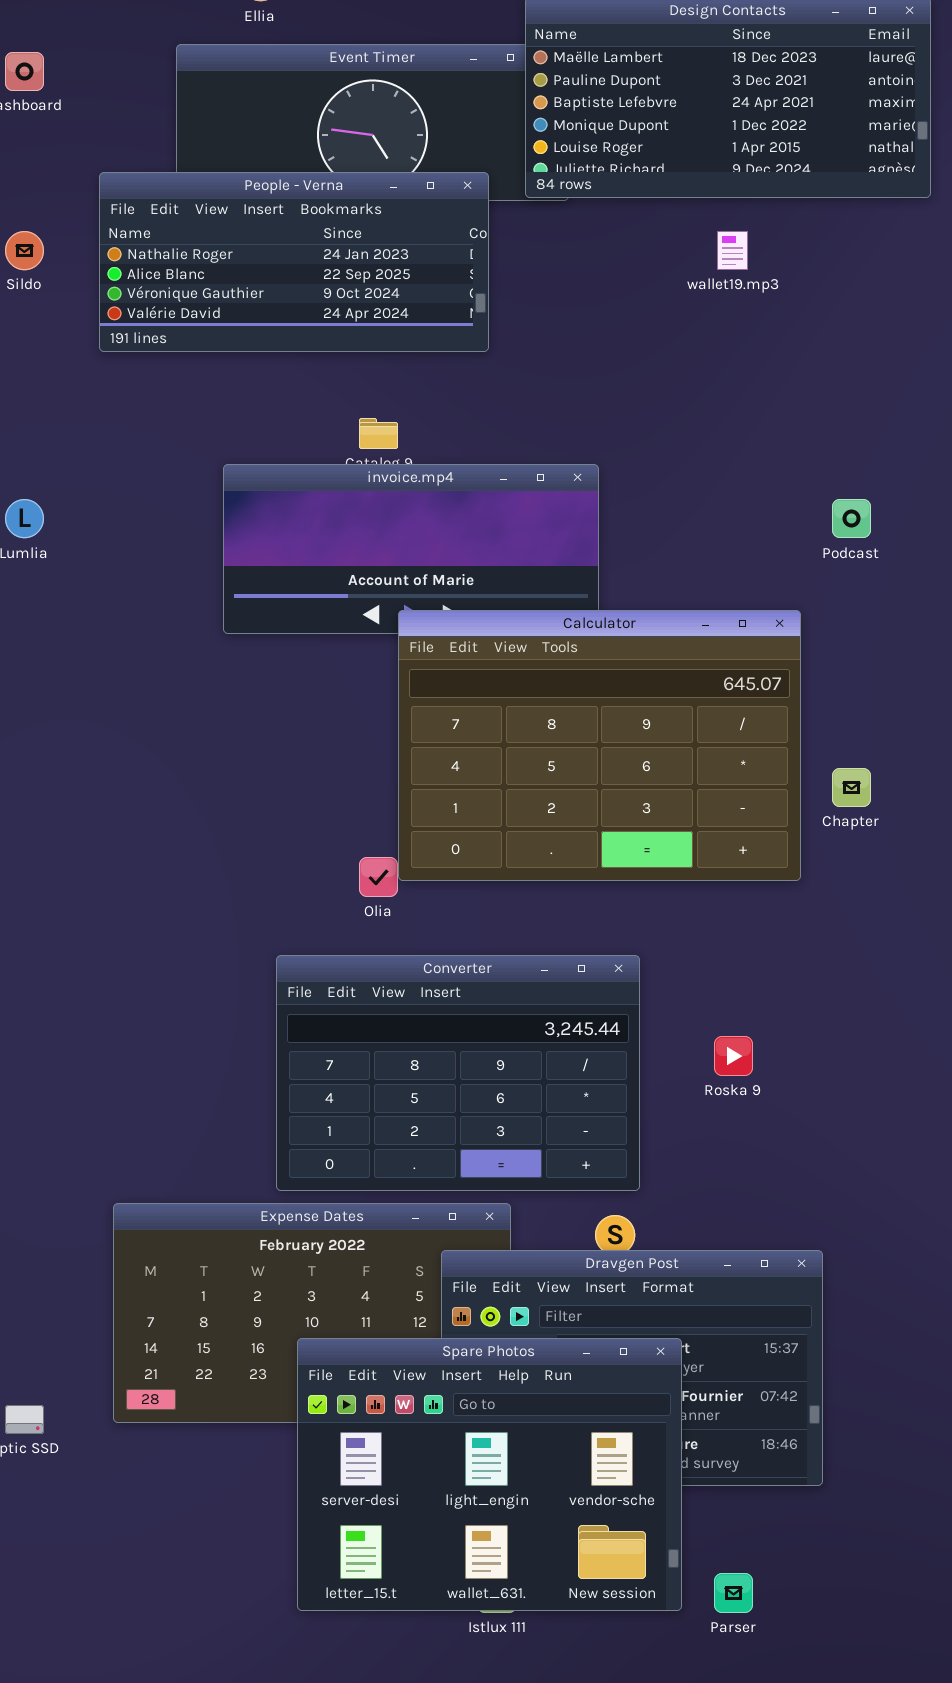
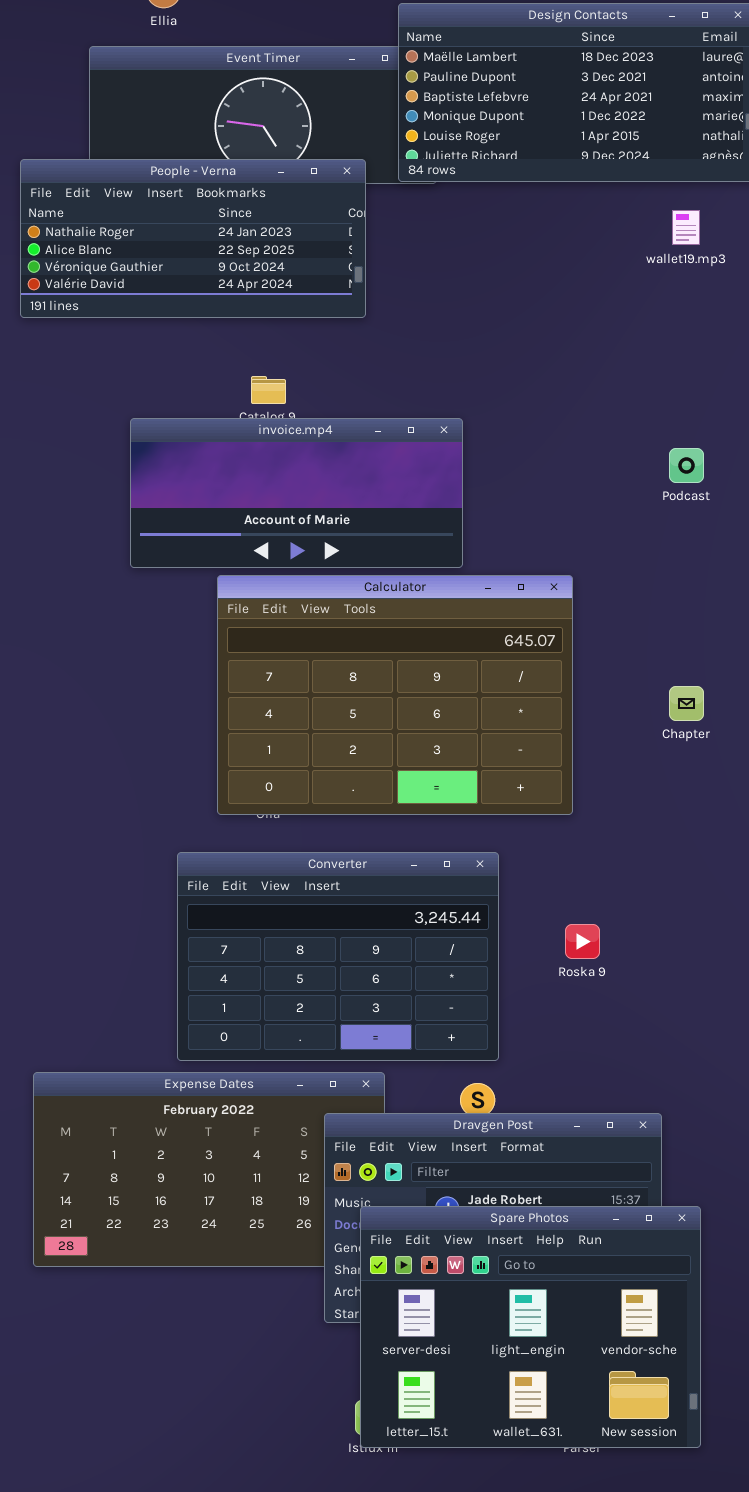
wallet19.mp3: [717,231,748,270] -> [672,210,700,245], moved
Calculator: [398,610,801,881] -> [217,575,573,815], moved
Spare Photos: [297,1338,682,1611] -> [360,1206,701,1448], moved

